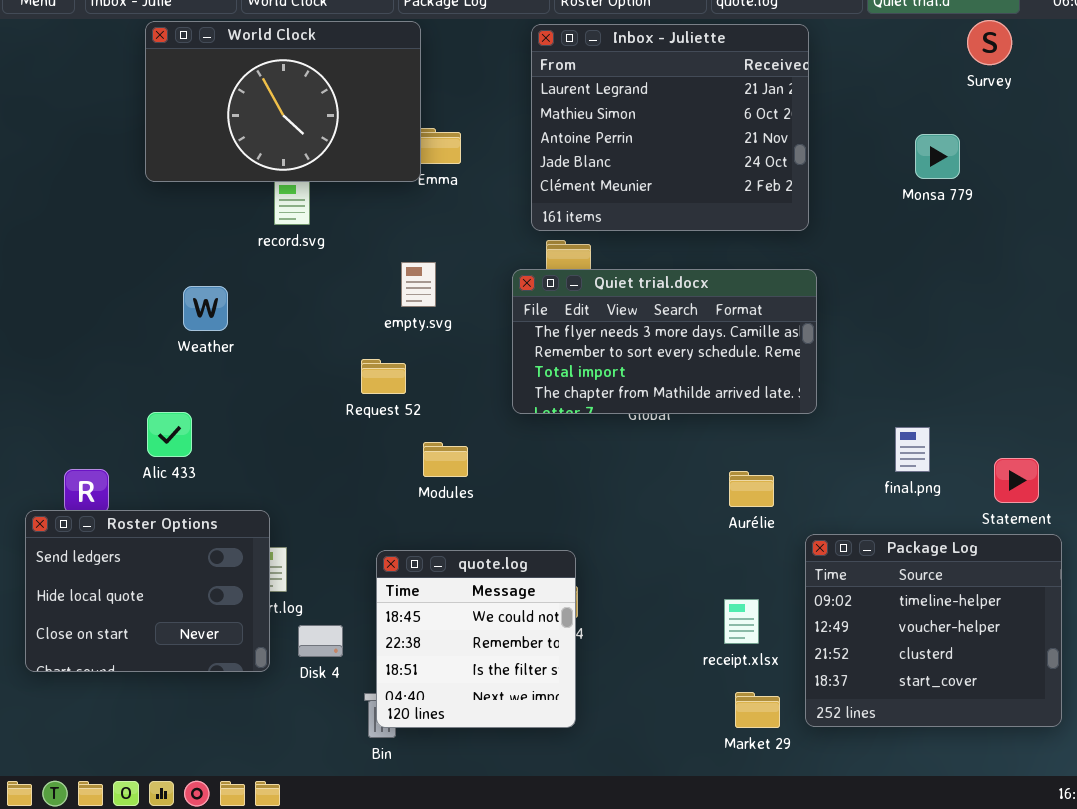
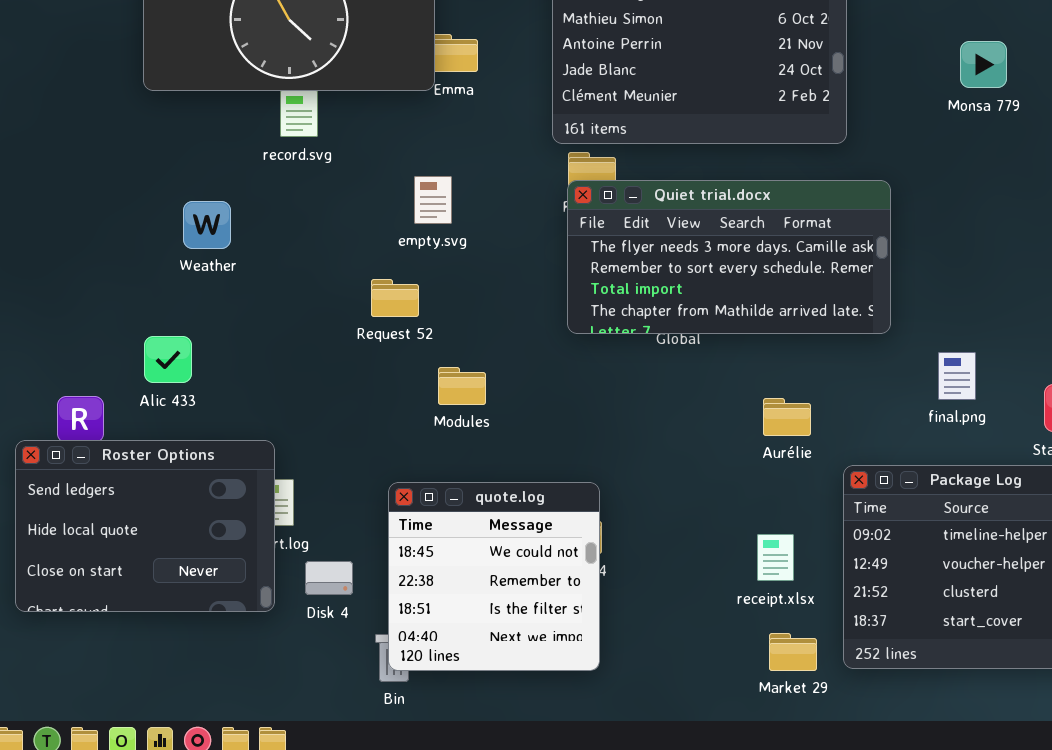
Quiet trial.docx: [512,269,817,414] -> [567,180,891,334], moved

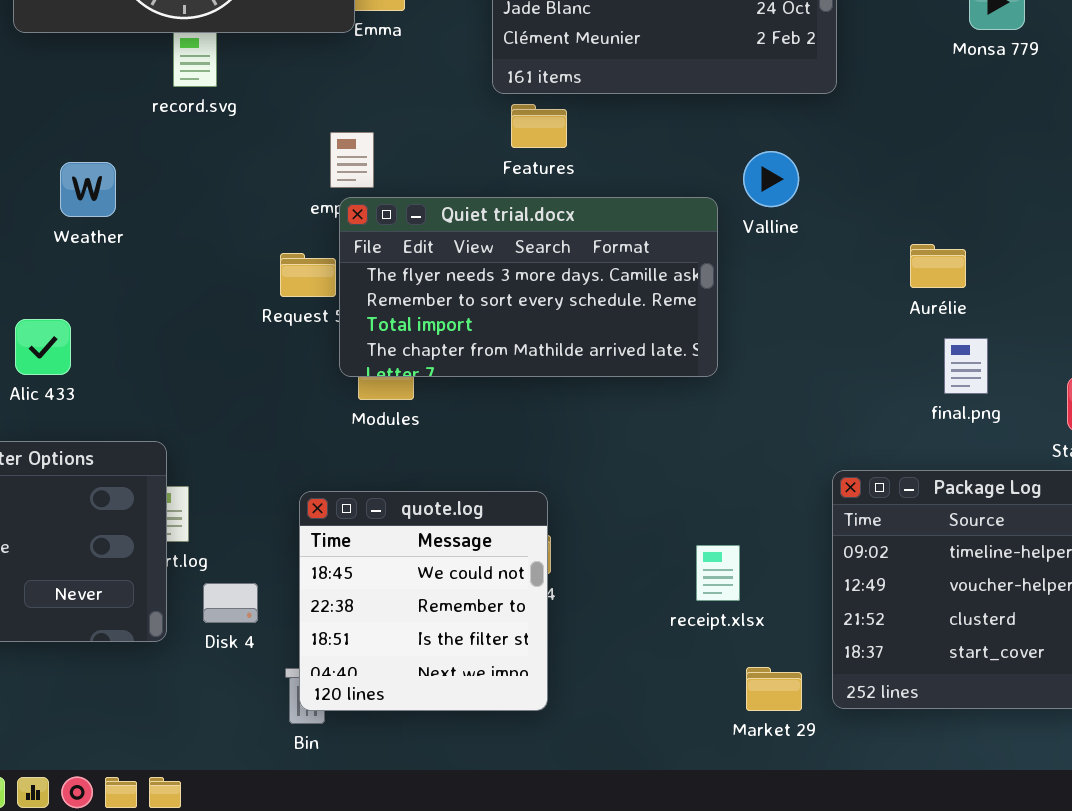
Quiet trial.docx: [567,180,891,334] -> [339,197,718,377], moved
Aurélie: [763,398,811,436] -> [910,244,966,288], moved
receipt.xlsx: [757,534,794,581] -> [696,545,740,601], moved

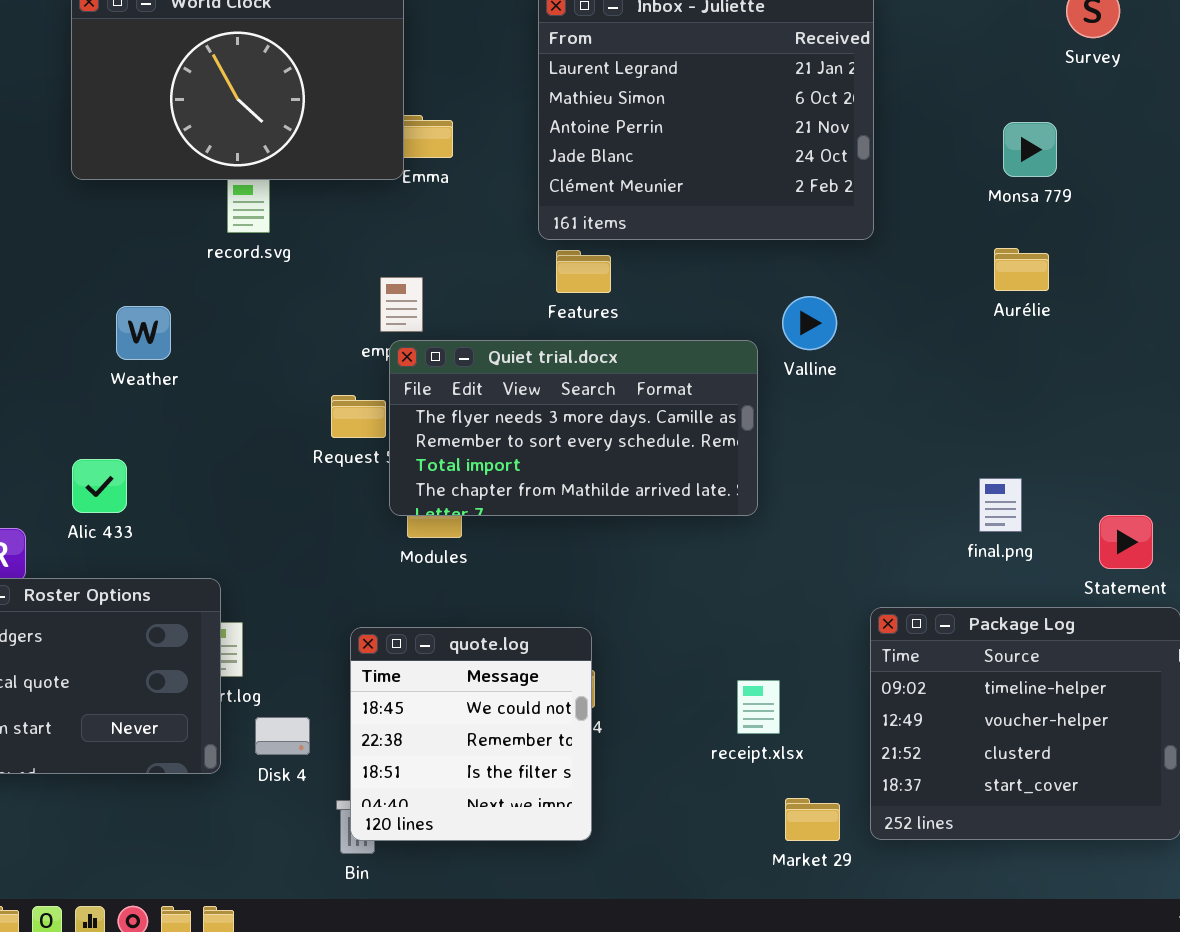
Aurélie: [910,244,966,288] -> [994,248,1049,291], moved

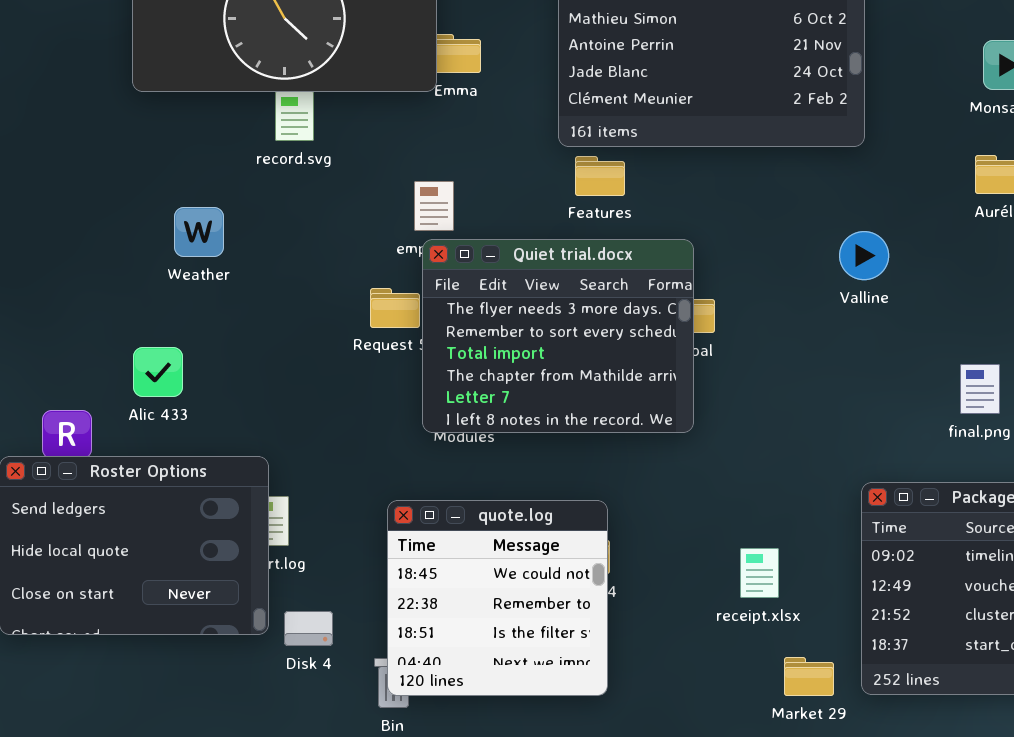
Valline: [782,296,837,350] -> [839,231,889,280], moved
Quiet trial.docx: [389,340,758,516] -> [422,239,694,433], resized
Disk 4: [255,717,310,755] -> [284,611,333,646], moved

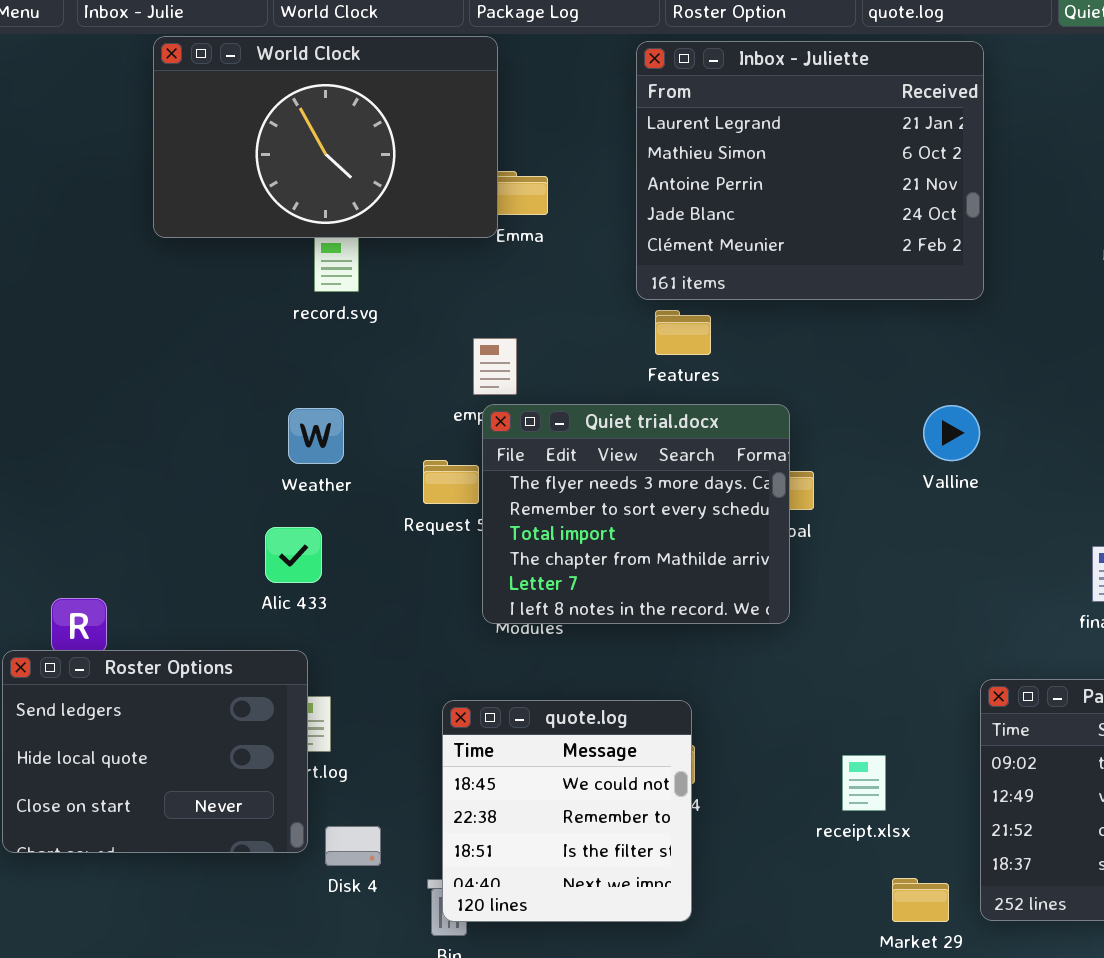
Weather: [174,207,224,257] -> [288,408,344,464], moved
Valline: [839,231,889,280] -> [923,405,980,461], moved
Alic 433: [133,347,183,397] -> [265,527,322,583], moved

